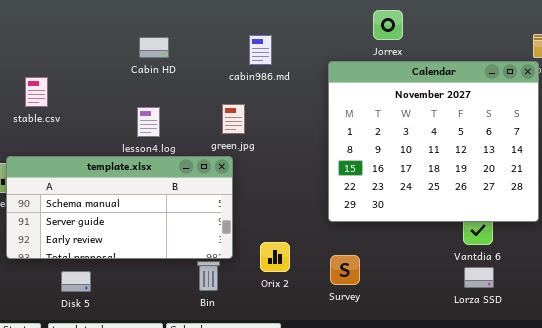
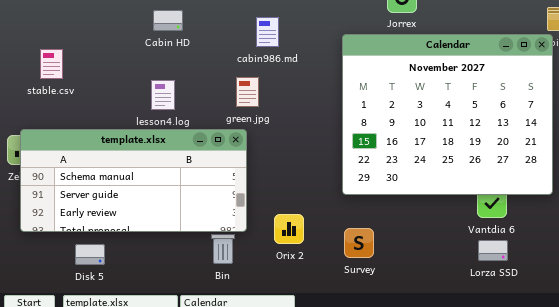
cabin986.md: [249,35,272,65] -> [256,17,279,47], moved

